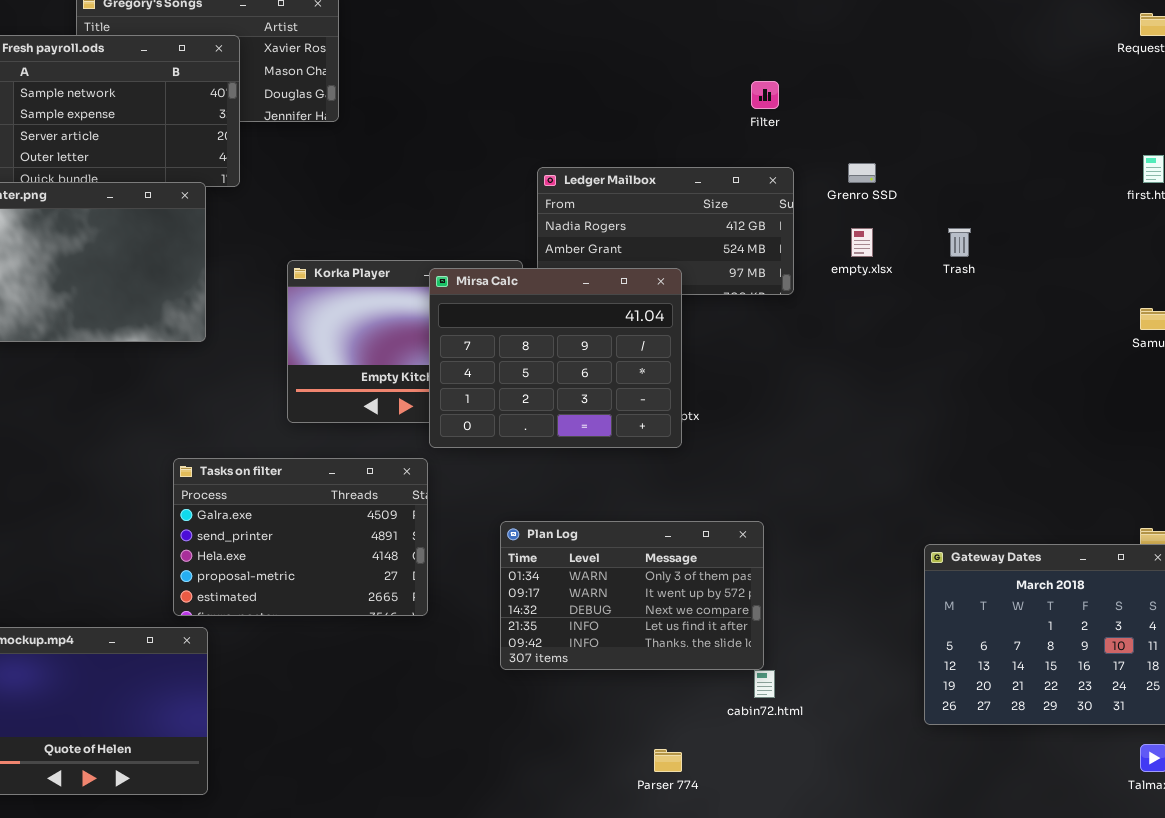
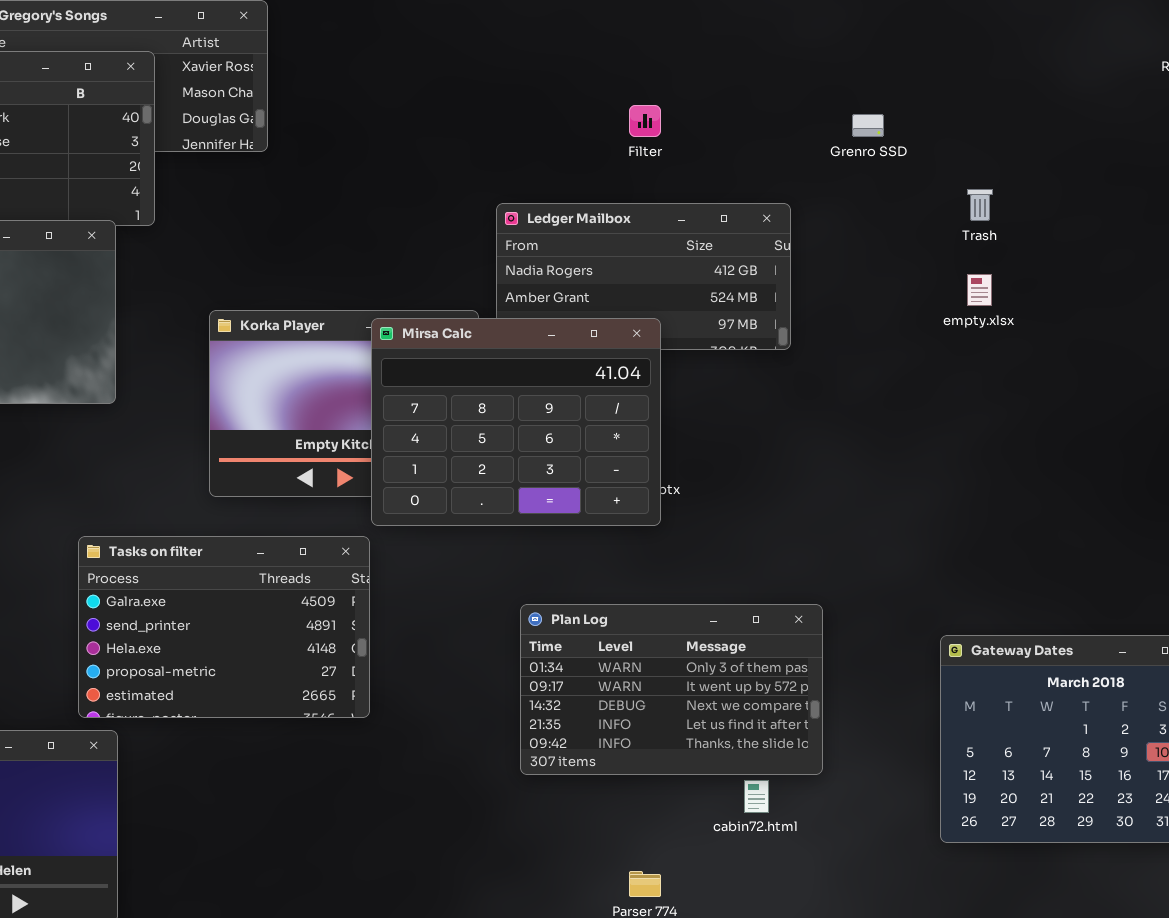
Filter: [751,81,779,109] -> [629,105,661,137], moved
Grenro SSD: [848,163,876,183] -> [852,114,884,137], moved
empty.xlsx: [851,228,873,257] -> [967,274,992,306], moved
Trash: [948,228,971,257] -> [967,189,993,221], moved
Plan Log: [500,521,764,670] -> [520,604,823,775], moved

